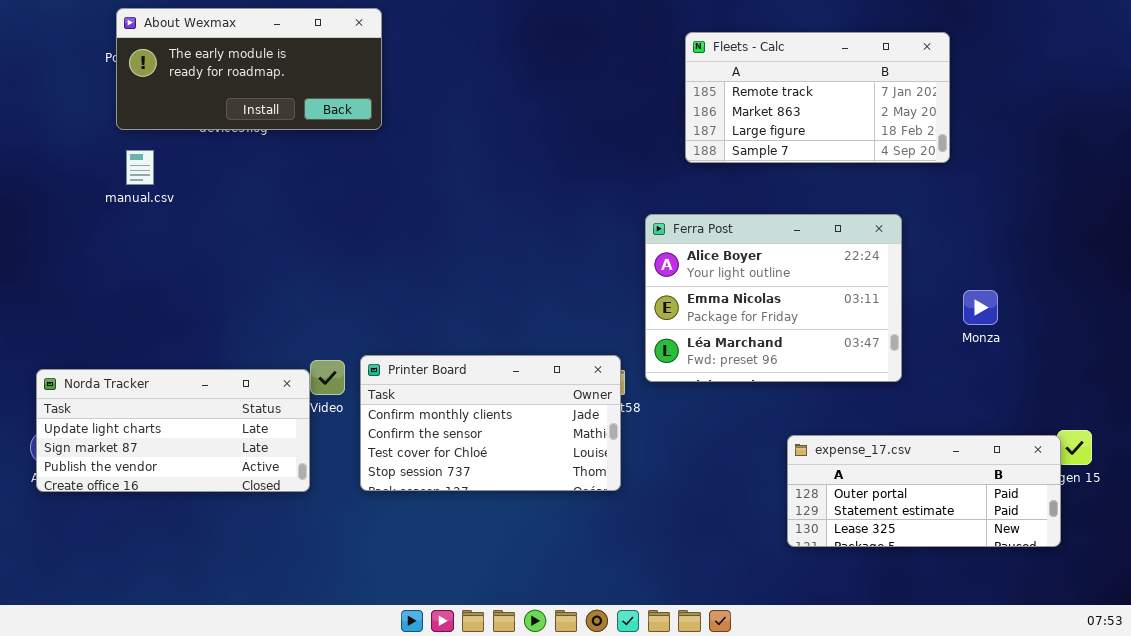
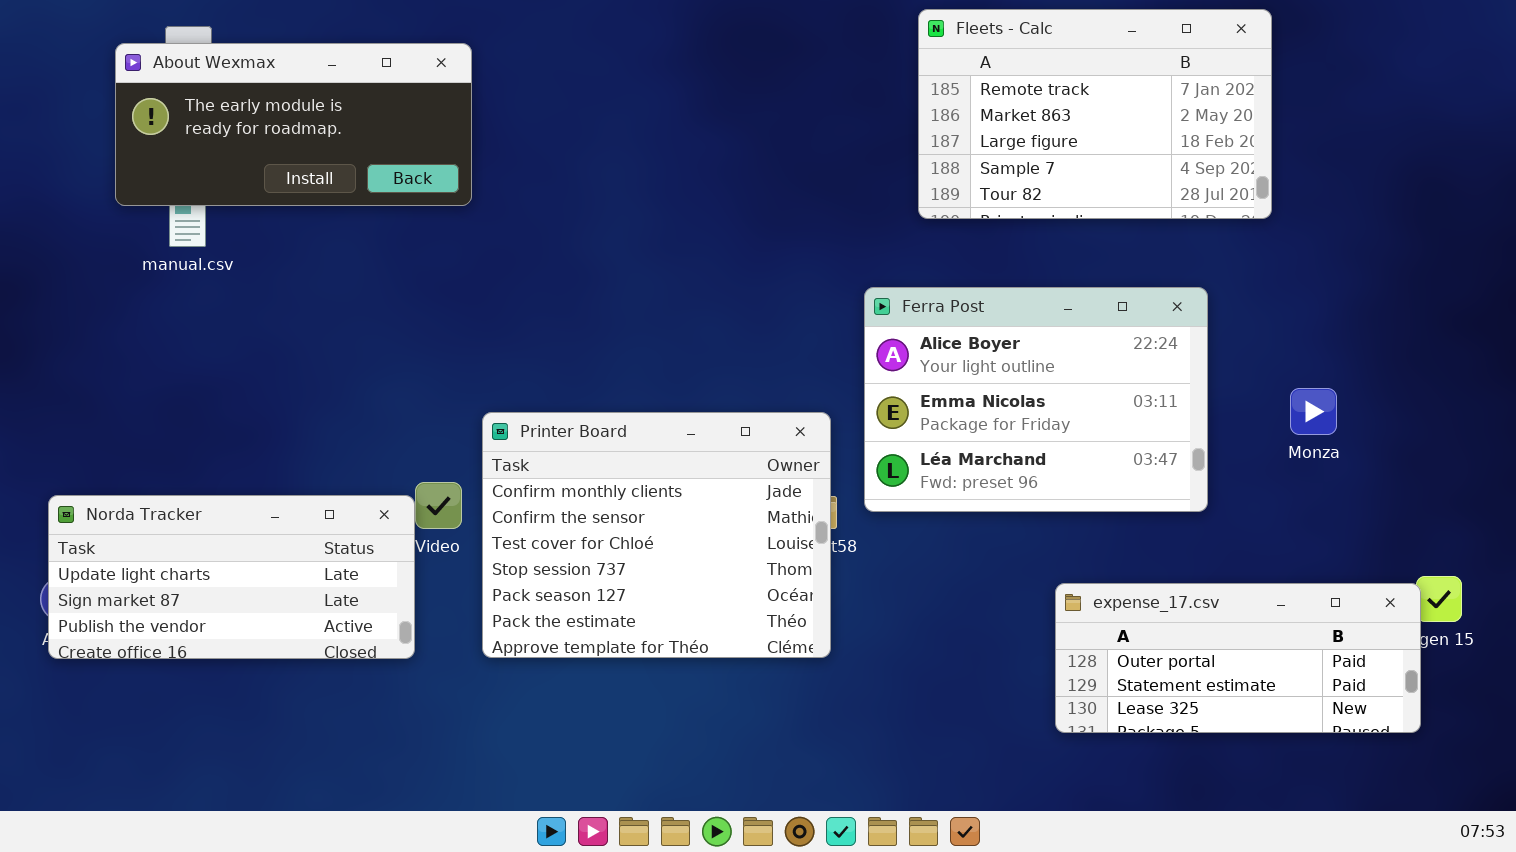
About Wexmax: [116,8,382,130] -> [115,43,472,206], moved
Fleets - Calc: [685,32,950,163] -> [918,9,1272,219], resized
Printer Board: [360,355,621,491] -> [482,412,831,658], resized

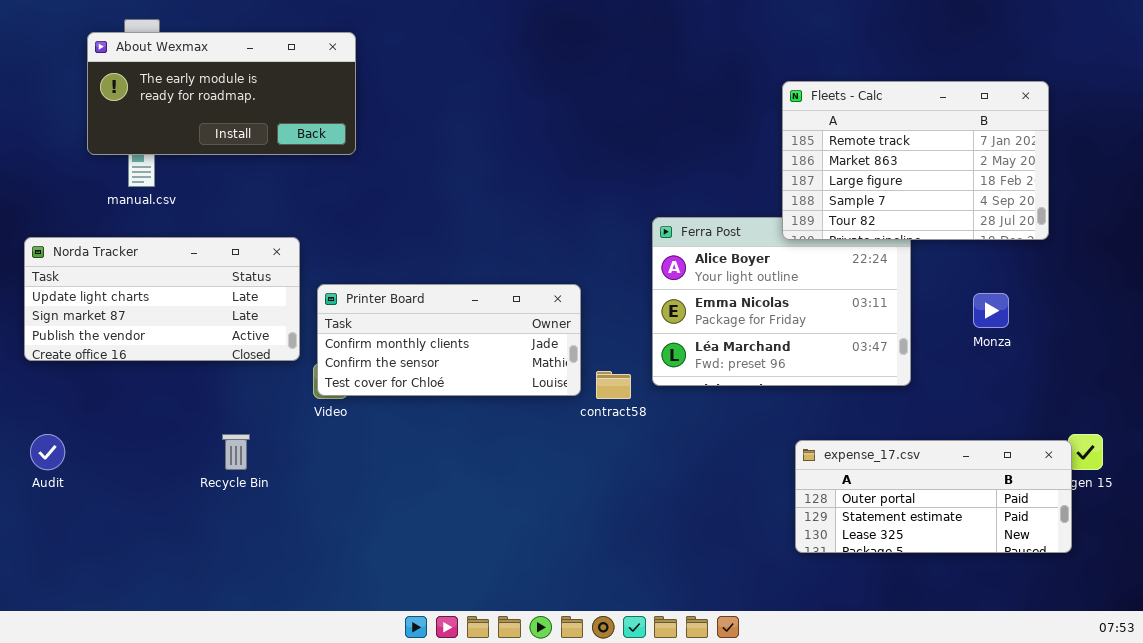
Fleets - Calc: [918,9,1272,219] -> [782,81,1049,240], moved
Printer Board: [482,412,831,658] -> [317,284,581,396], moved, resized
Norda Tracker: [48,495,415,659] -> [24,237,300,361], moved

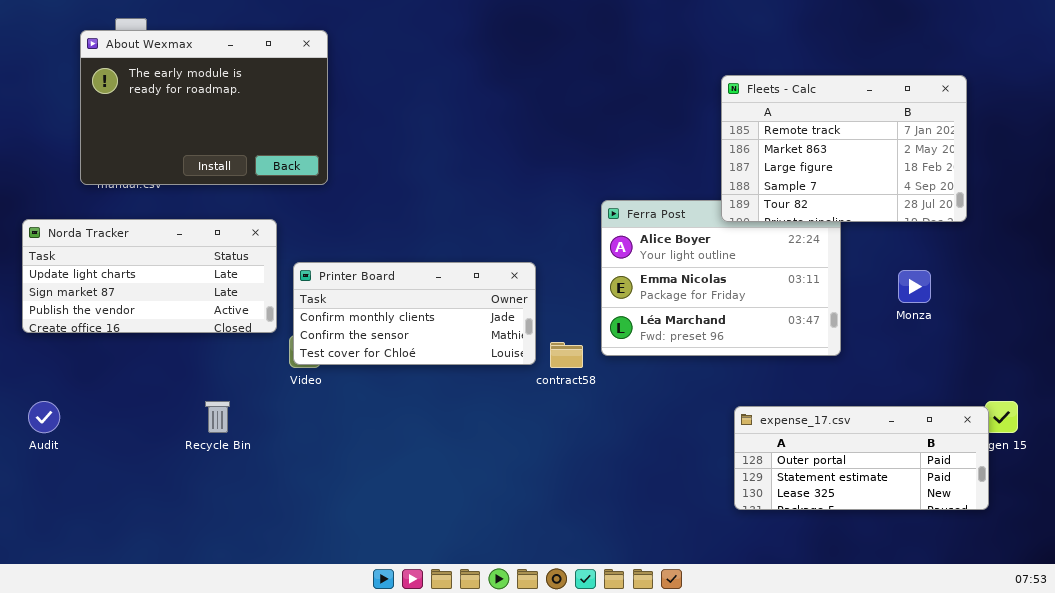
About Wexmax: [87,32,356,155] -> [80,30,328,185], resized

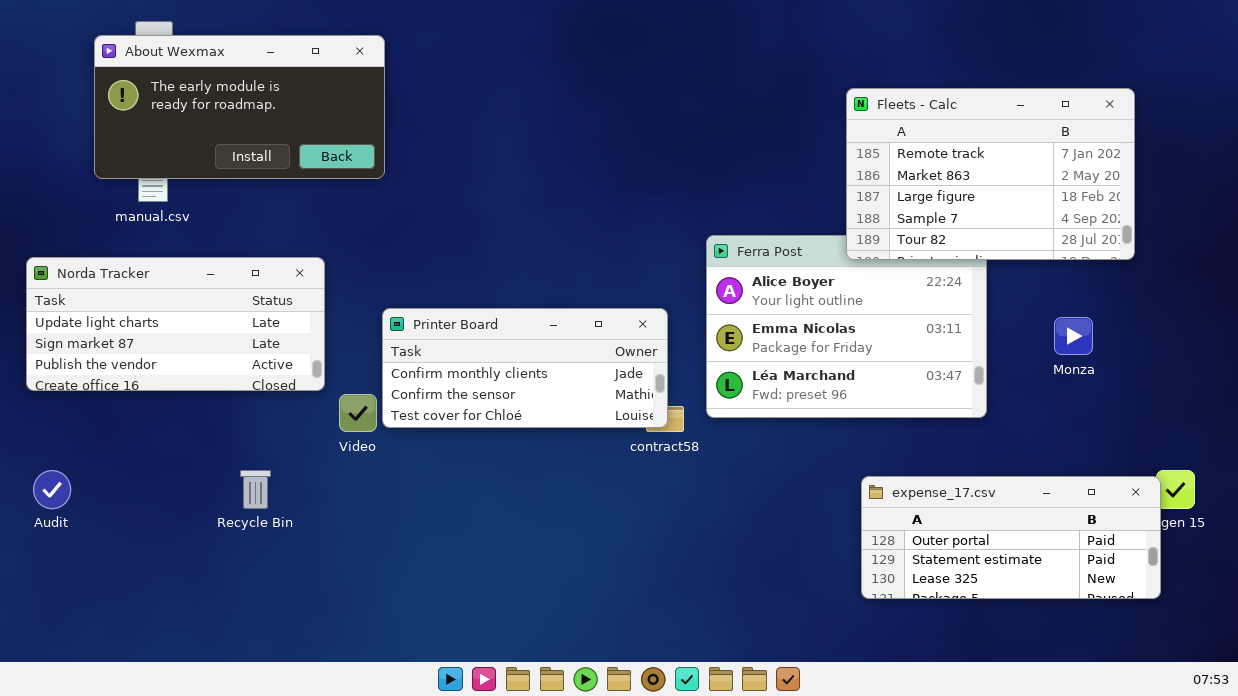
About Wexmax: [80,30,328,185] -> [94,35,385,179], resized
Printer Board: [293,262,536,365] -> [382,308,668,428], moved

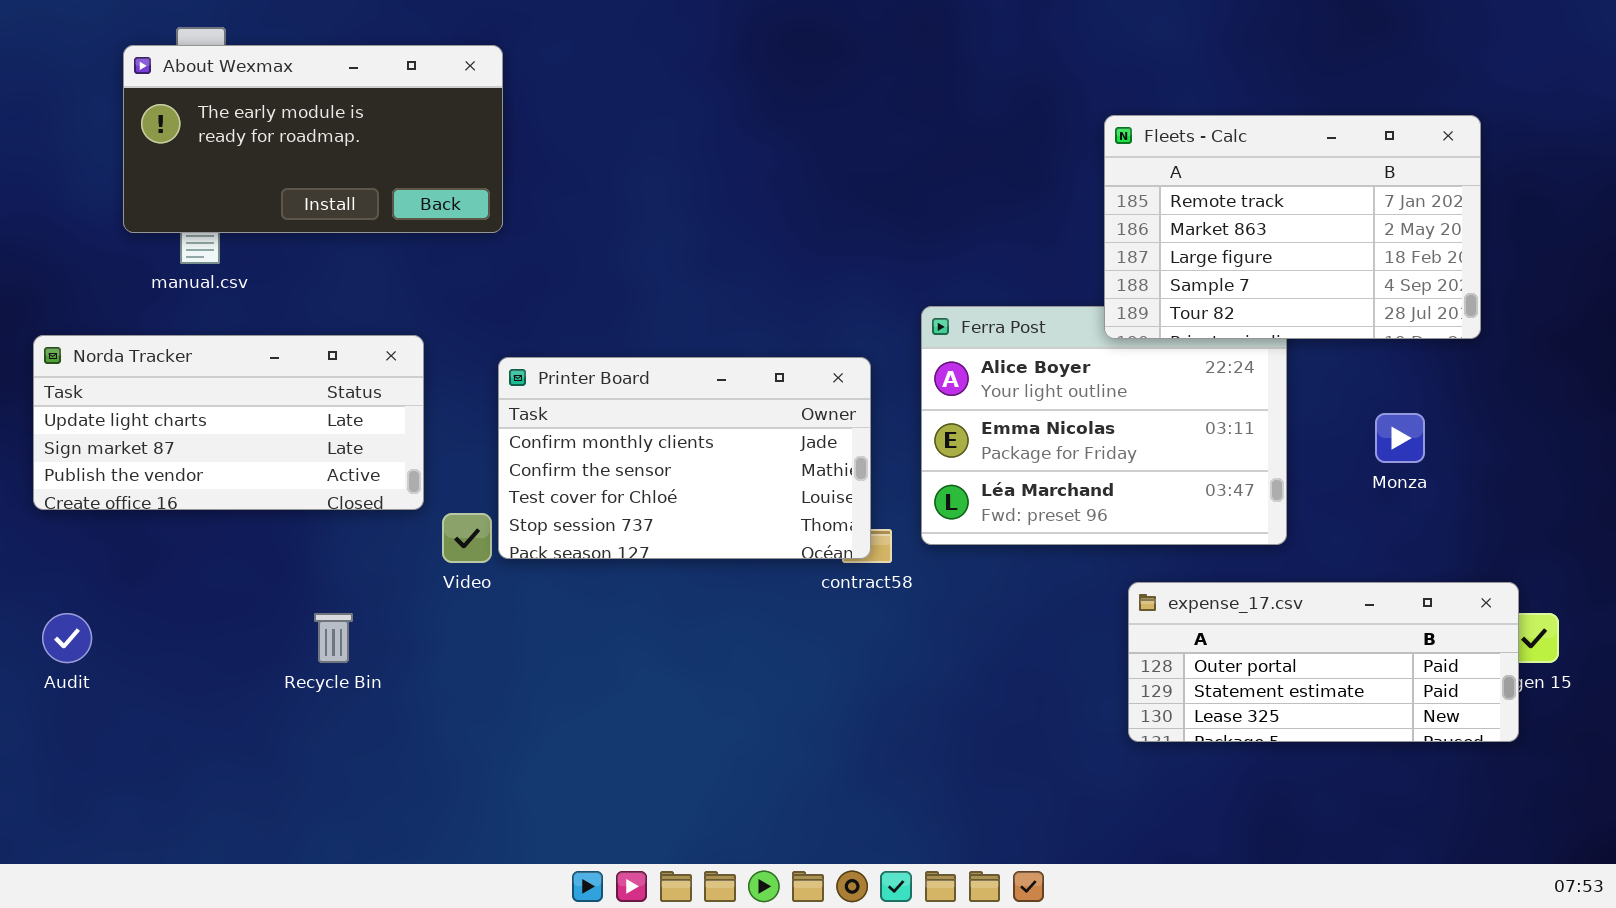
Printer Board: [382,308,668,428] -> [498,357,871,559], resized
expense_17.csv: [861,476,1161,599] -> [1128,582,1519,742], moved

